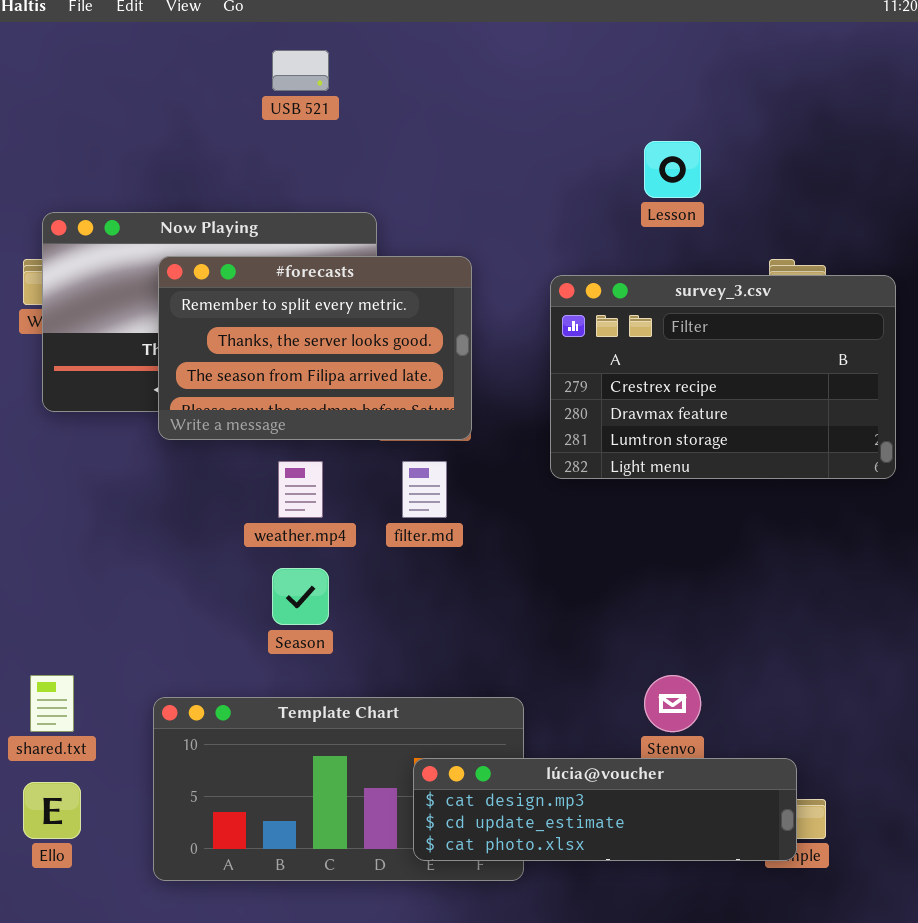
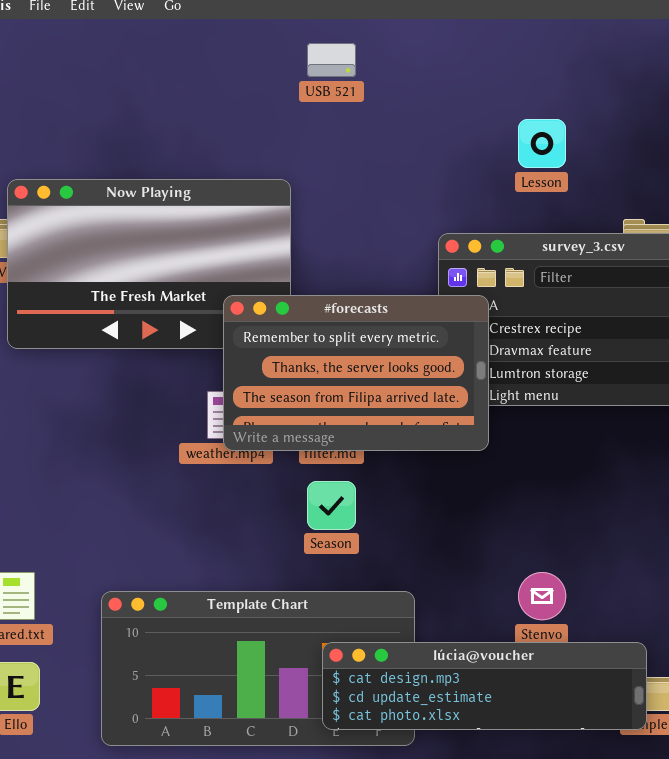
USB 521: [272,50,329,91] -> [307,43,356,77], moved
#forecasts: [158,256,472,440] -> [223,295,489,451], moved
Season: [272,568,329,625] -> [307,481,356,530], moved

